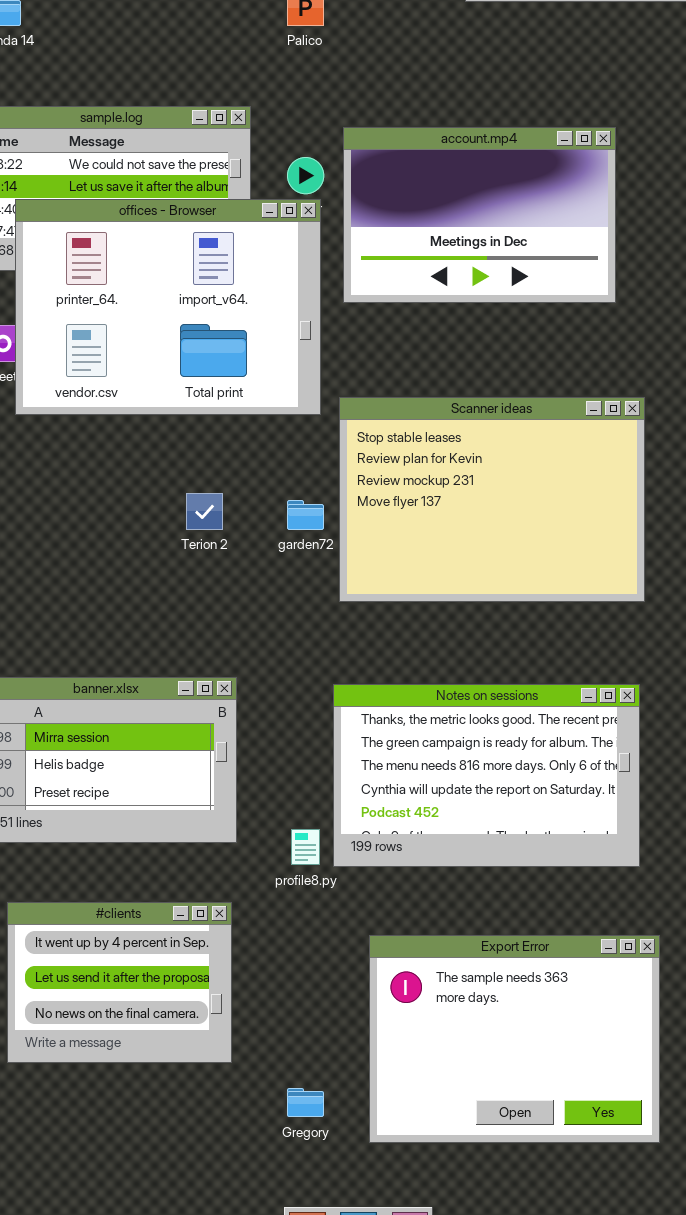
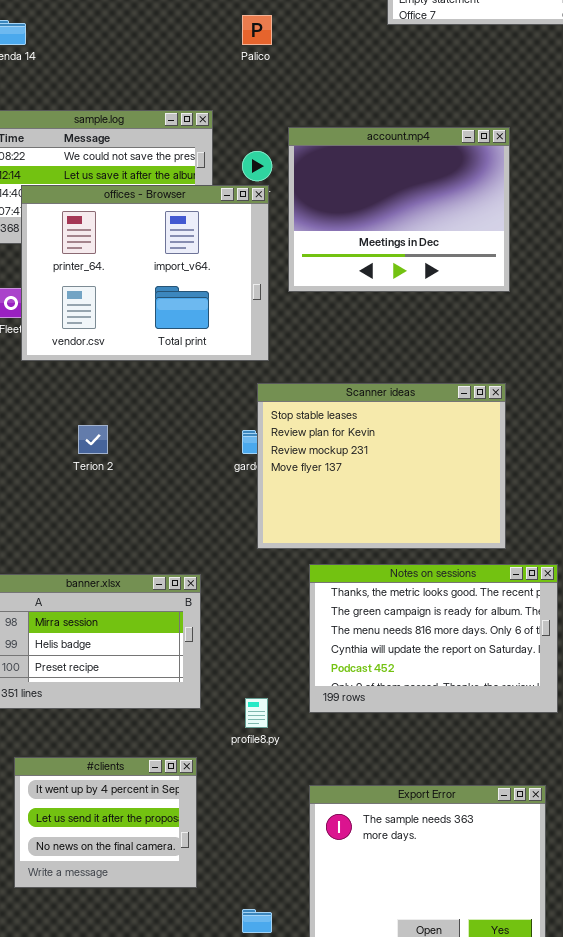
account.mp4: [343,127,616,303] -> [288,127,510,292], resized
Scanner ideas: [339,397,645,602] -> [257,383,506,549], moved
Terion 2: [186,493,223,530] -> [78,425,108,454], moved
Notes on sessions: [333,684,640,867] -> [309,564,558,713], moved

